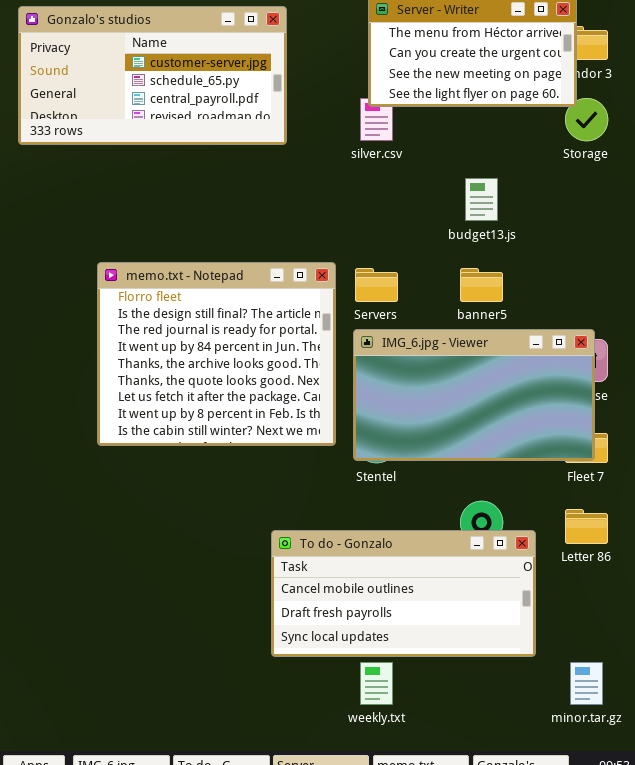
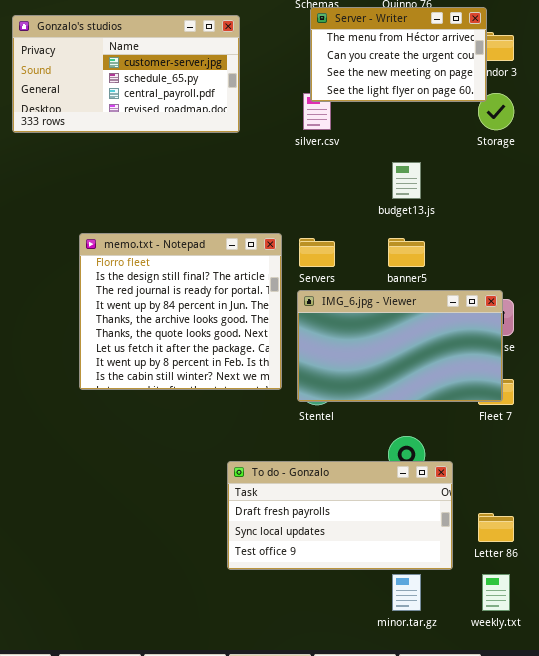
Letter 86: [565,509,608,544] -> [478,513,514,542], moved
To do - Gonzalo: [271,530,536,657] -> [227,461,453,570], scrolled down 1 row
weekly.txt: [360,662,393,705] -> [482,574,510,611], moved
minor.tar.gz: [570,662,603,705] -> [392,574,421,611], moved

